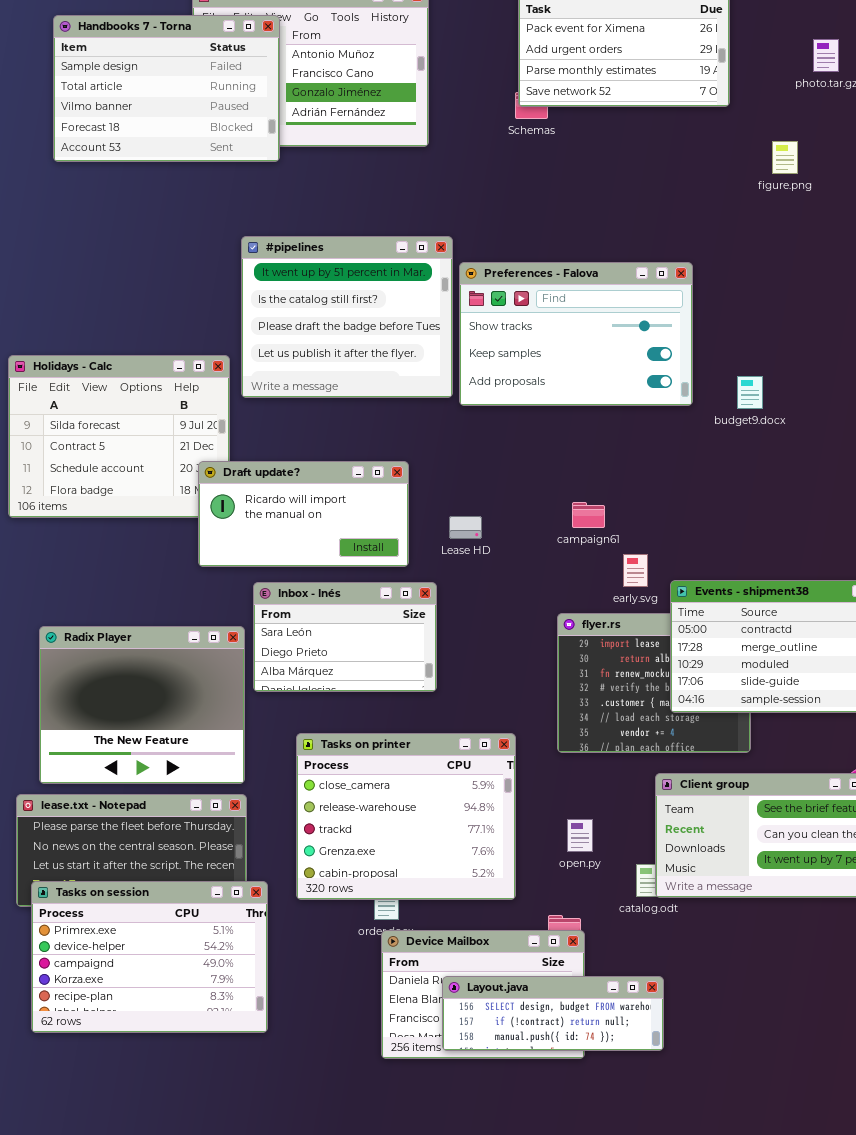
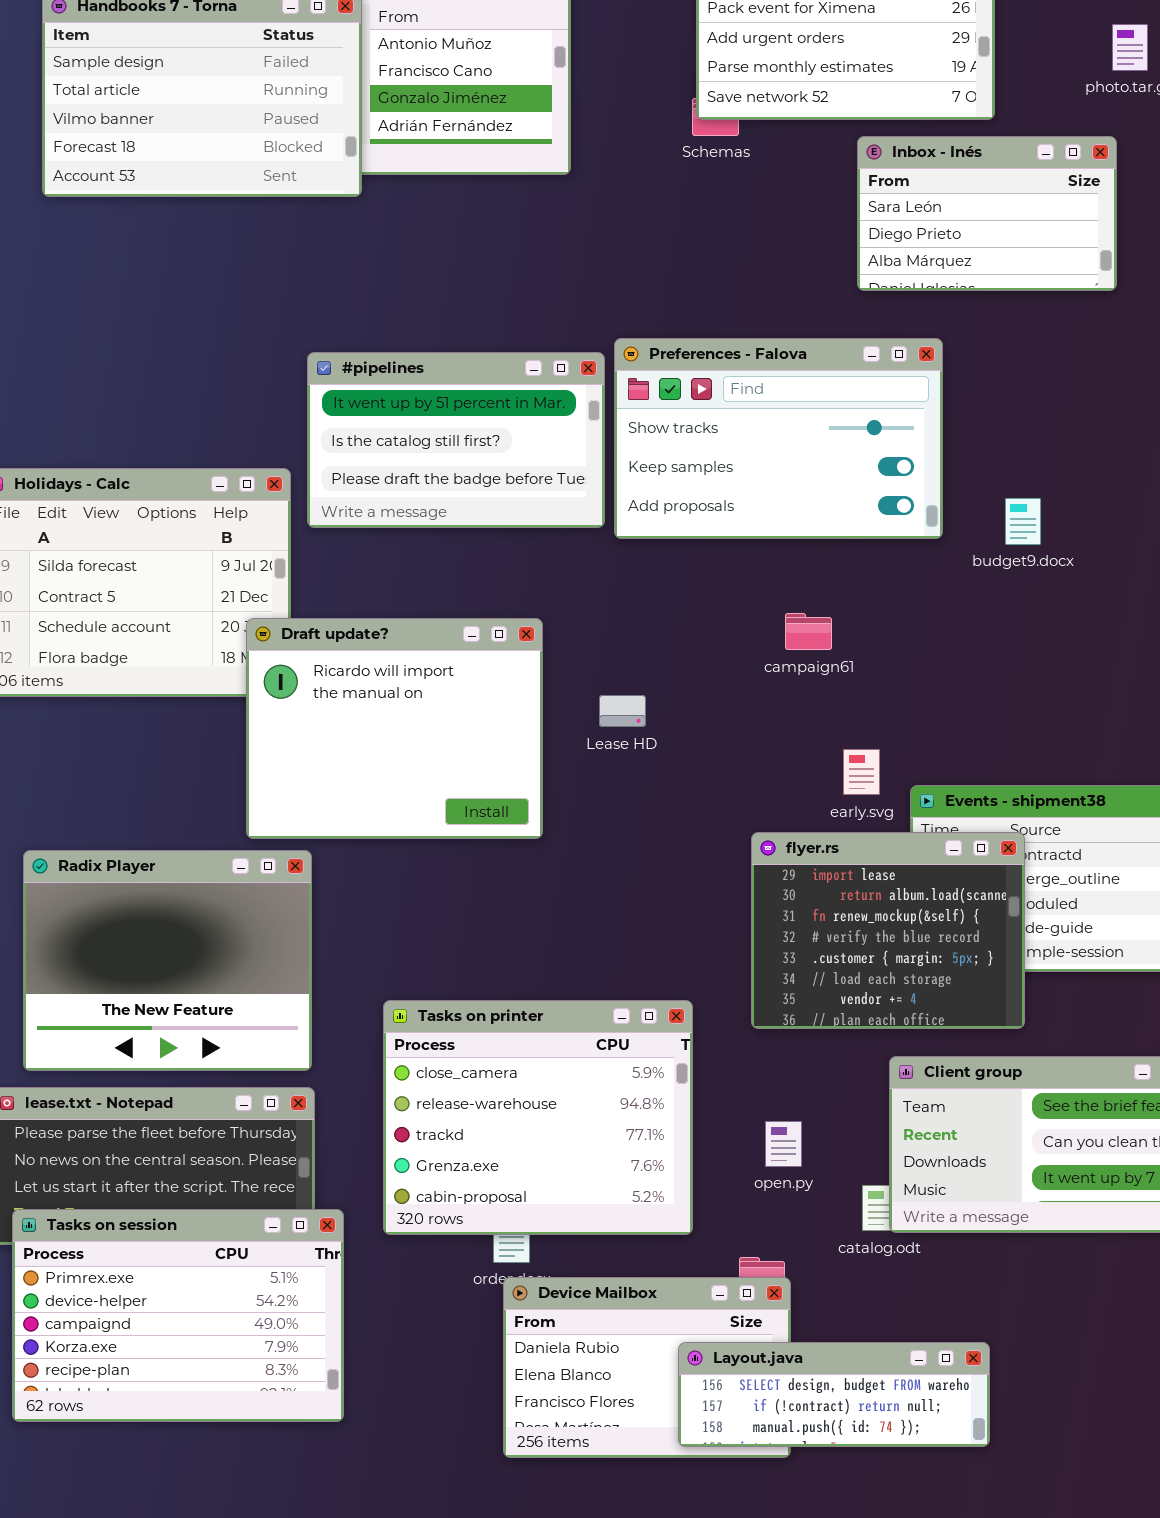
#pipelines: [241,236,453,398] -> [307,352,605,528], resized
Draft update?: [198,461,409,567] -> [246,618,543,839], resized
campaign61: [572,502,605,528] -> [785,613,832,650], moved
Inbox - Inés: [253,582,437,692] -> [857,136,1117,291], moved
flyer.rs: [557,613,751,753] -> [751,832,1025,1029], raised
Layout.java: [442,976,664,1051] -> [678,1342,990,1447], moved

